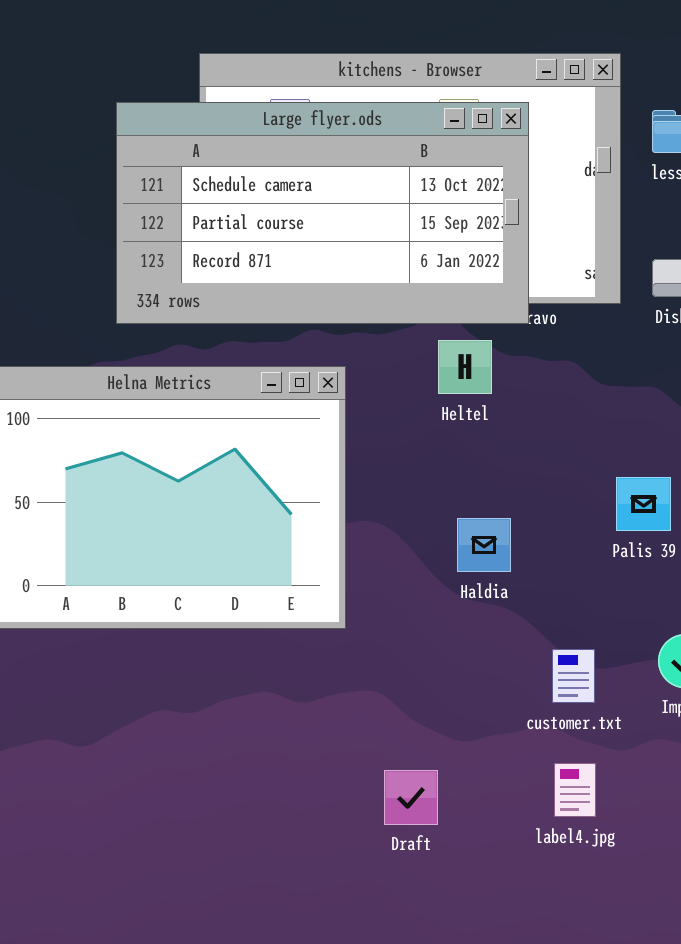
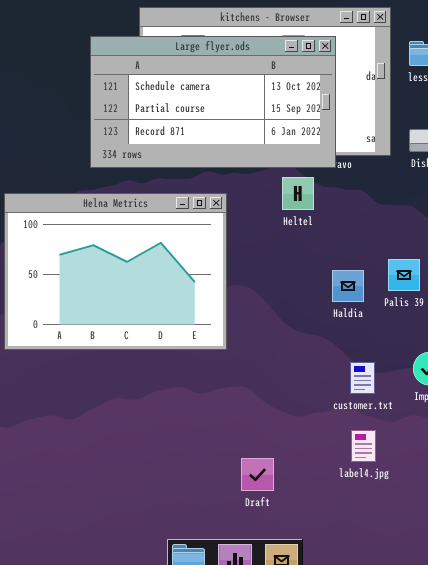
Haldia: [457,518,511,572] -> [332,270,364,302], moved
Draft: [384,770,438,825] -> [241,458,274,491], moved

